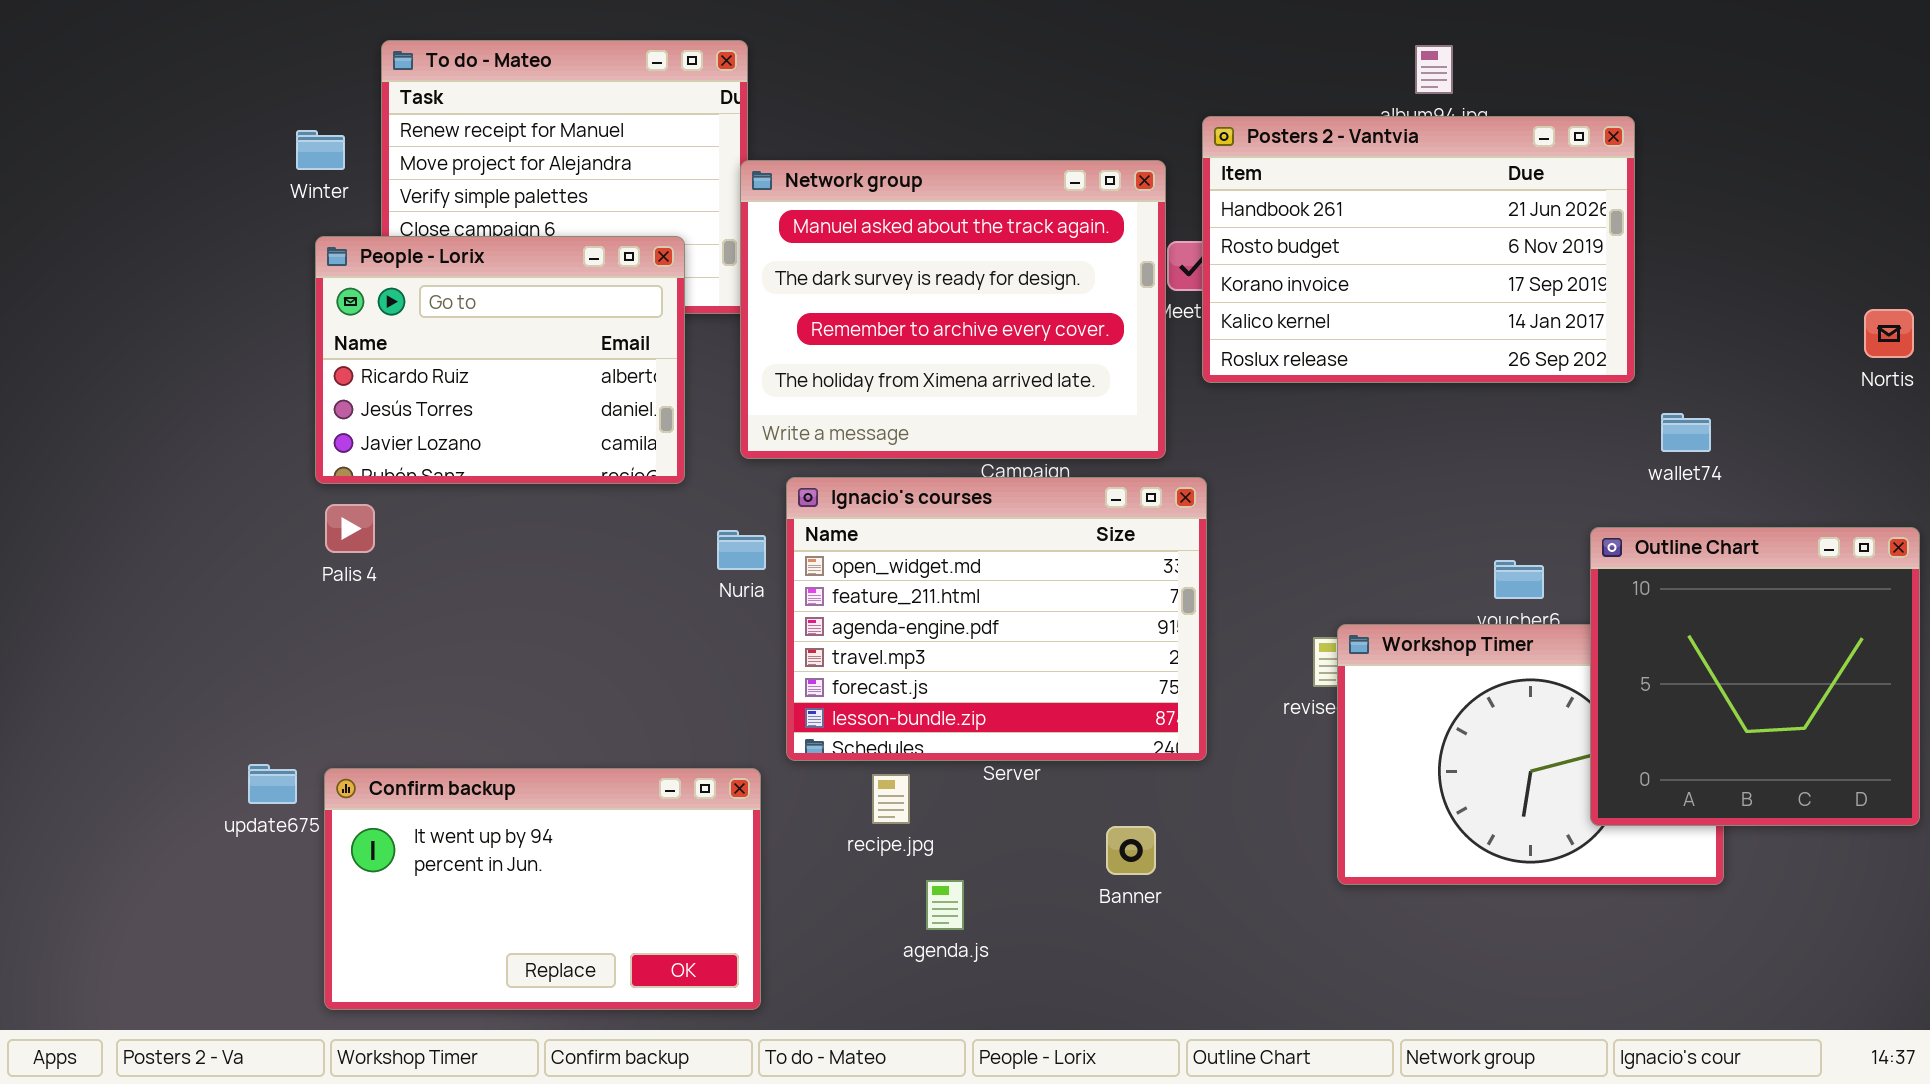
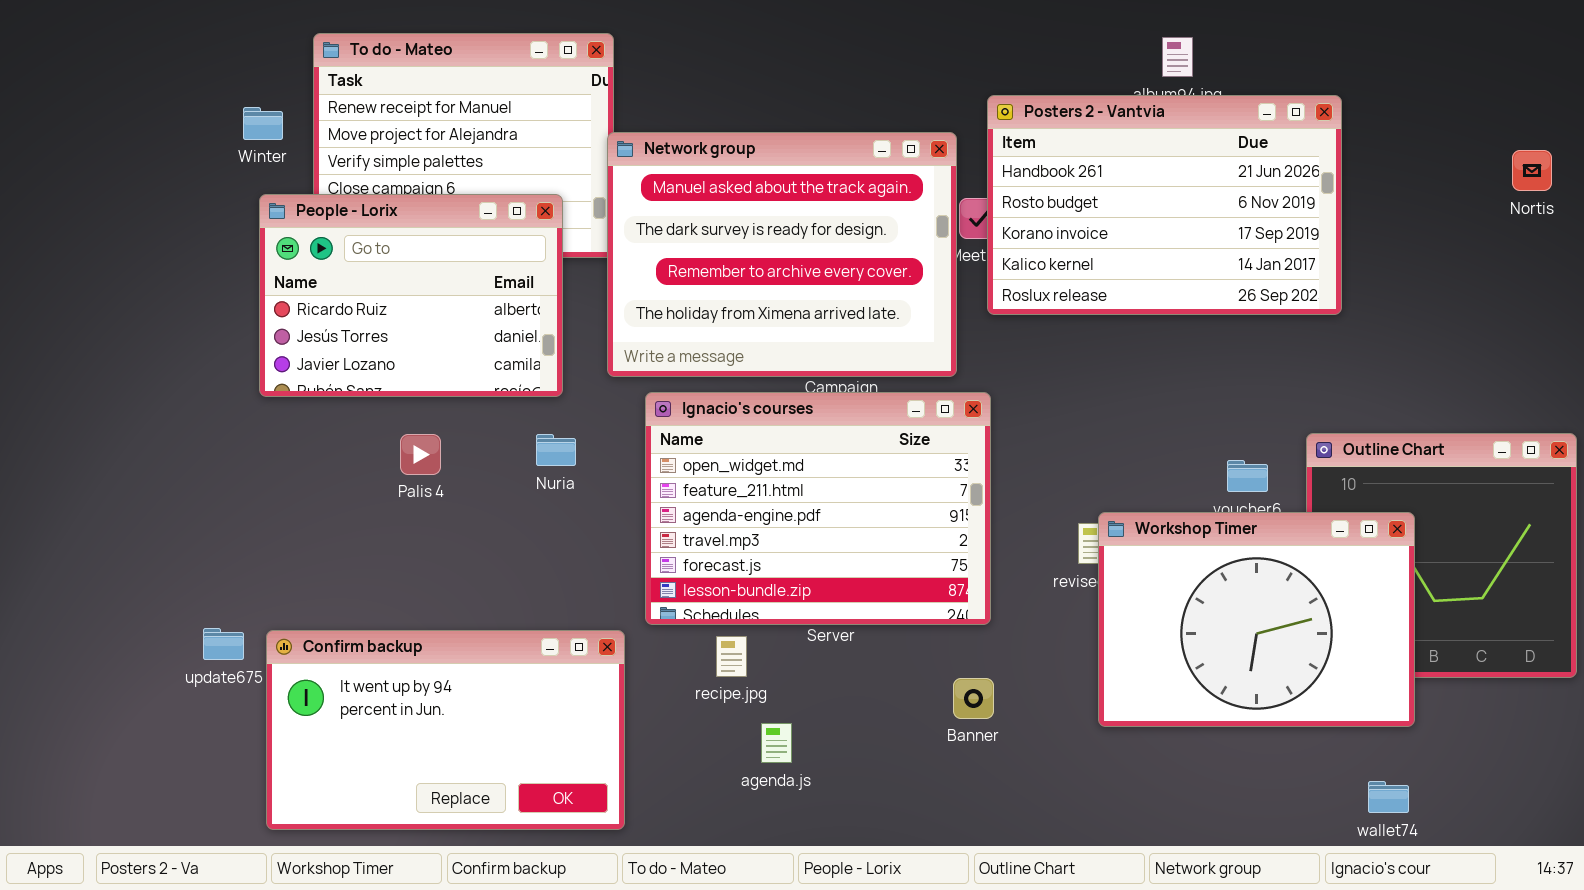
Nortis: [1864,309,1914,358] -> [1512,150,1552,191], moved
wallet74: [1661,413,1711,452] -> [1368,781,1409,813], moved
Palis 4: [325,504,375,553] -> [400,434,441,475], moved
Nuria: [717,530,766,570] -> [536,434,576,466], moved
Workshop Timer: [1337,624,1724,885] -> [1098,512,1415,727], raised
Banner: [1106,826,1156,875] -> [953,678,994,719], moved

